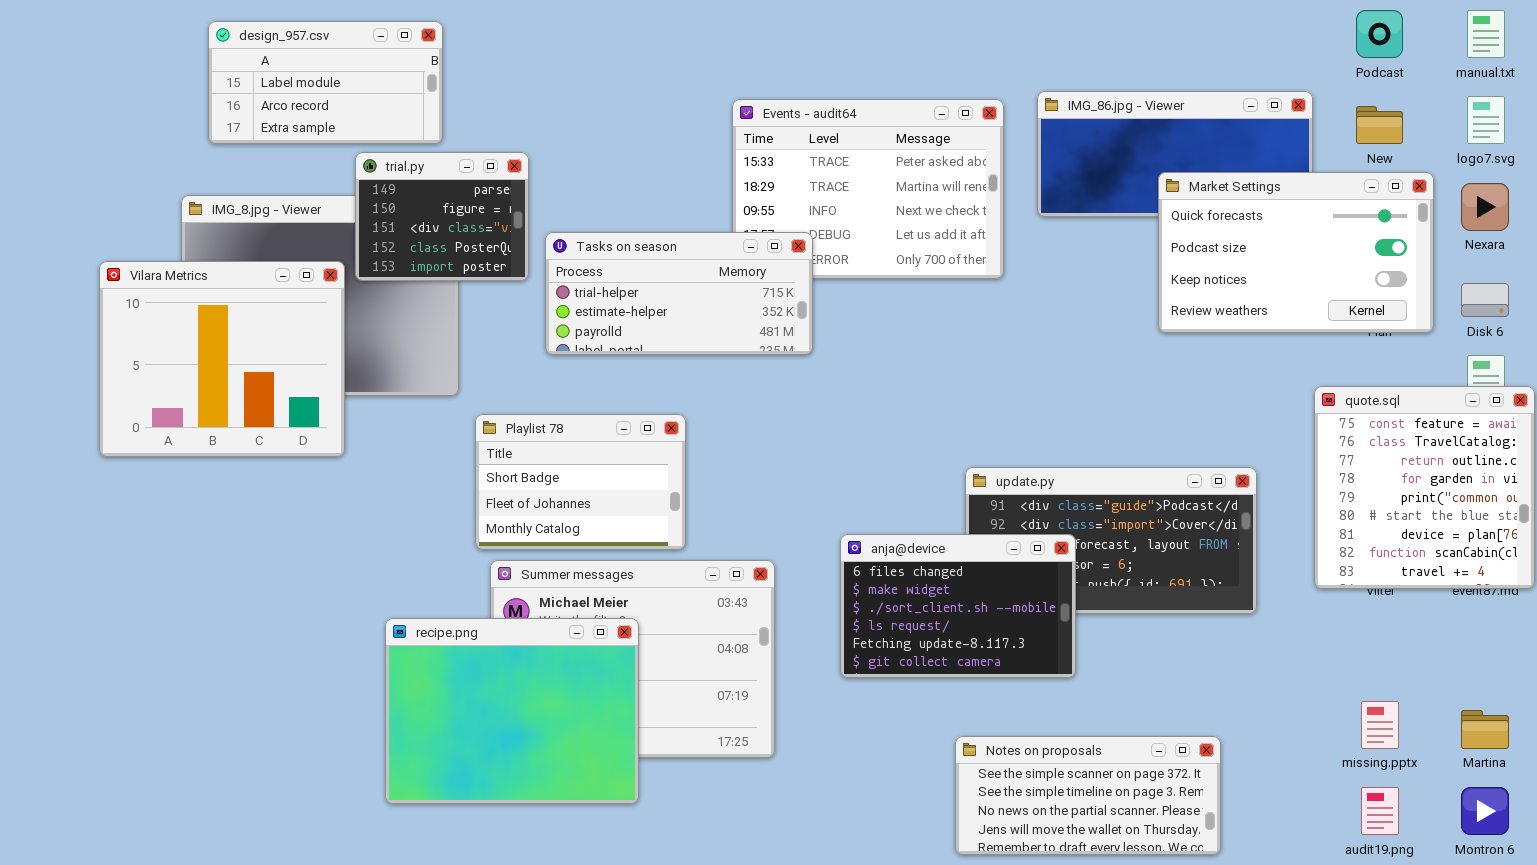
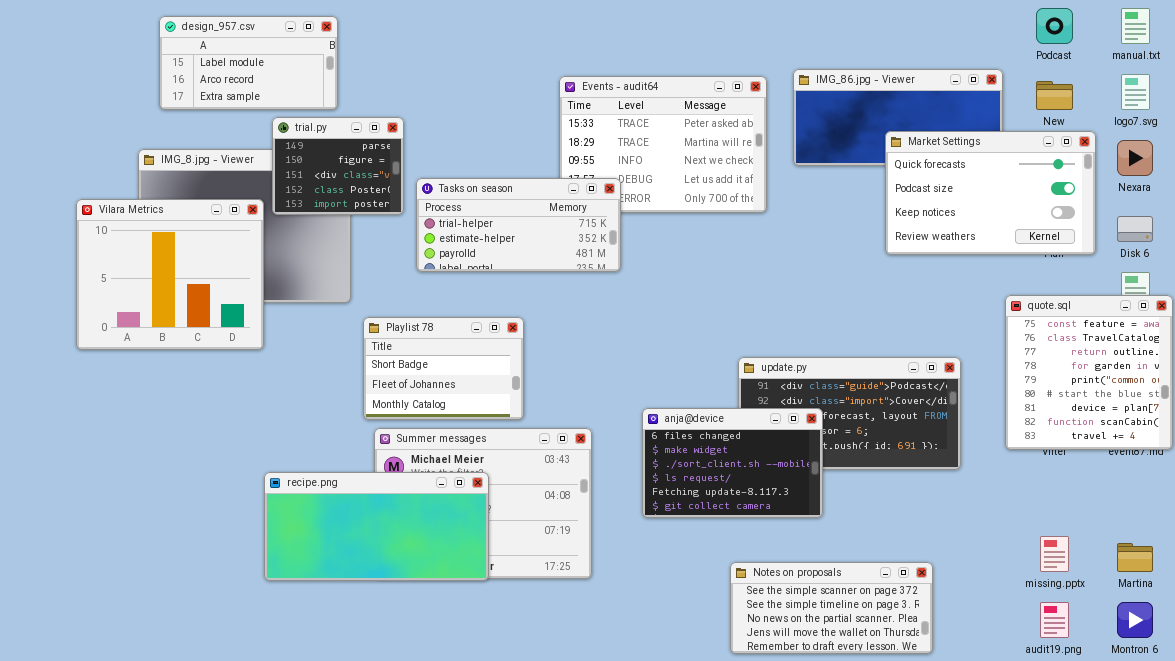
recipe.png: [385,618,639,804] -> [264,472,489,581], resized

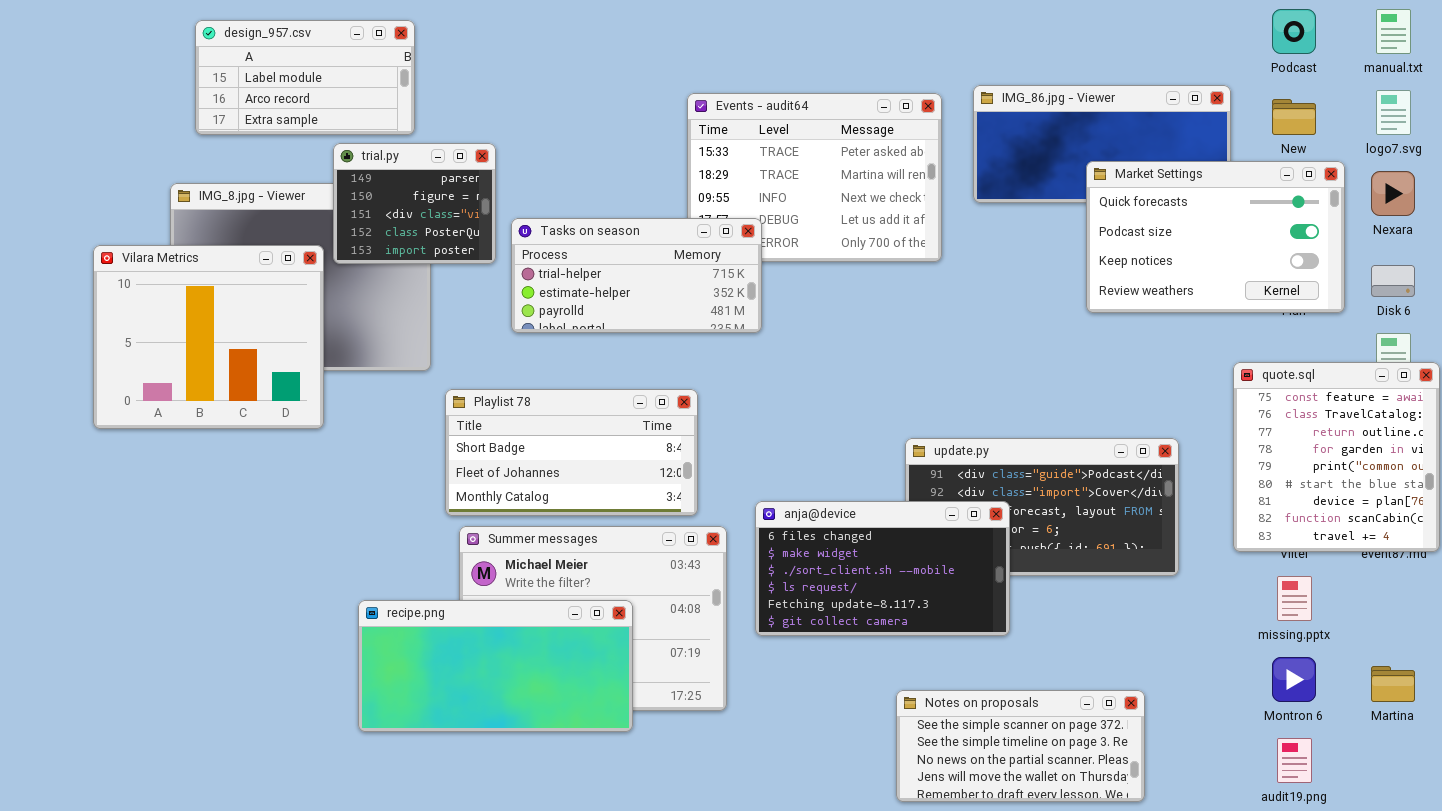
Playlist 78: [363,317,524,420] -> [445,389,698,516], resized
anja@device: [642,408,823,518] -> [755,501,1010,636], resized
recipe.png: [264,472,489,581] -> [358,600,633,732], moved
missing.pptx: [1040,536,1069,572] -> [1277,576,1312,621], moved
Montron 6: [1117,602,1153,638] -> [1272,657,1316,702], moved

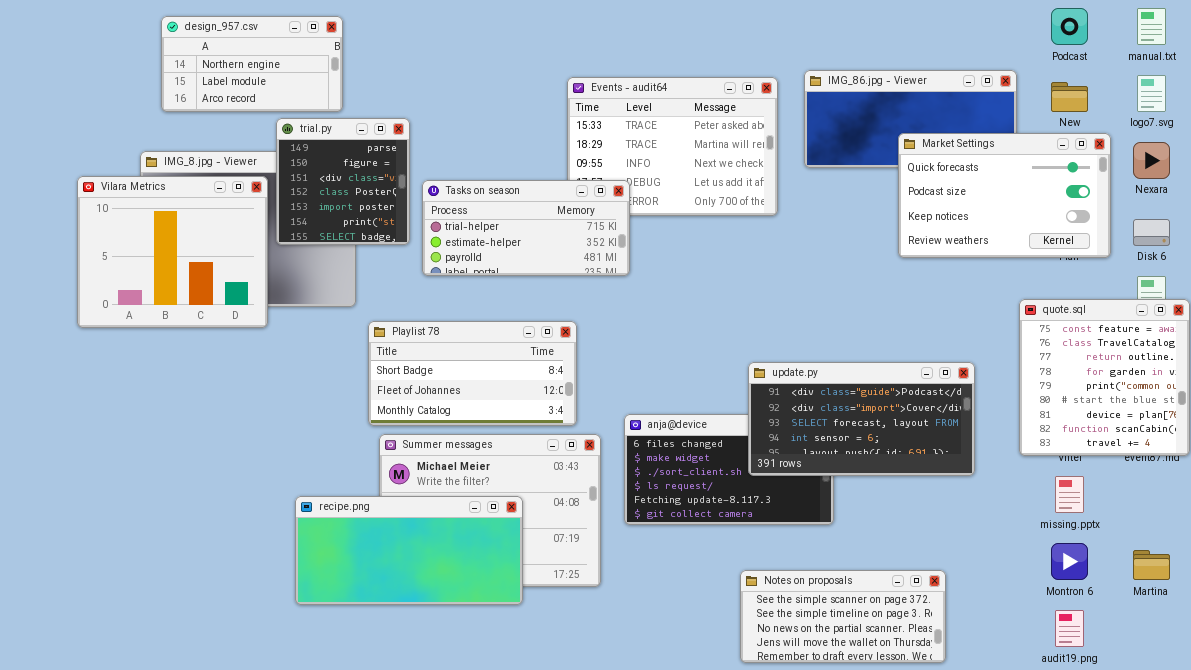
design_957.csv: [195,20,415,135] -> [161,16,343,112], scrolled up 1 row
trial.py: [333,143,496,264] -> [276,118,410,245], resized
Vilara Metrics: [93,245,324,429] -> [77,176,268,328], moved
update.py: [905,438,1179,576] -> [748,362,975,476], raised

